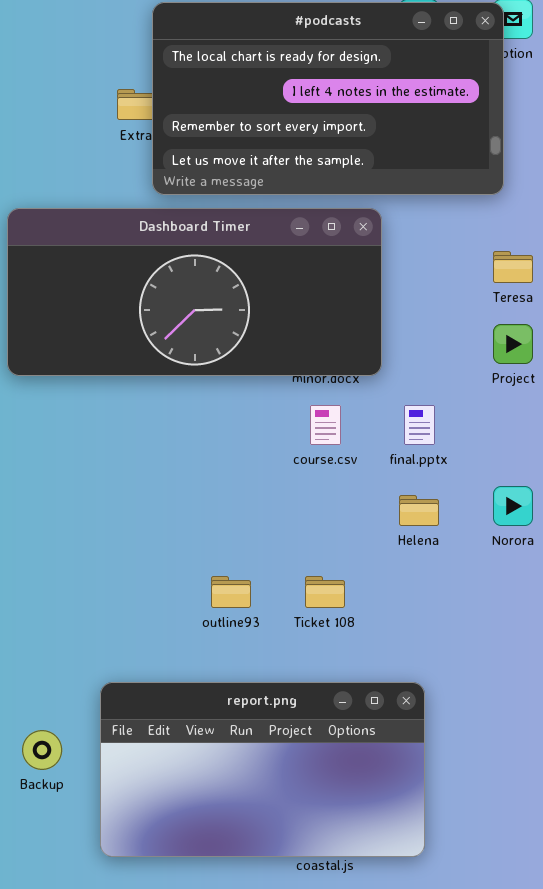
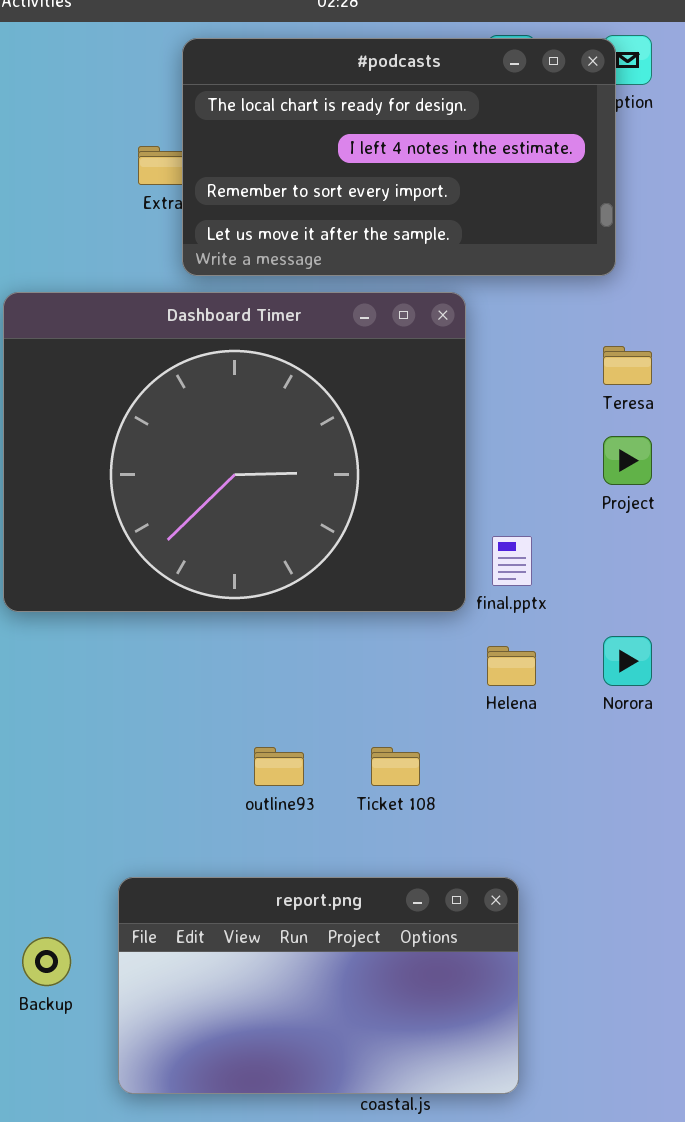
Dashboard Timer: [7,208,382,376] -> [3,292,466,612], resized

